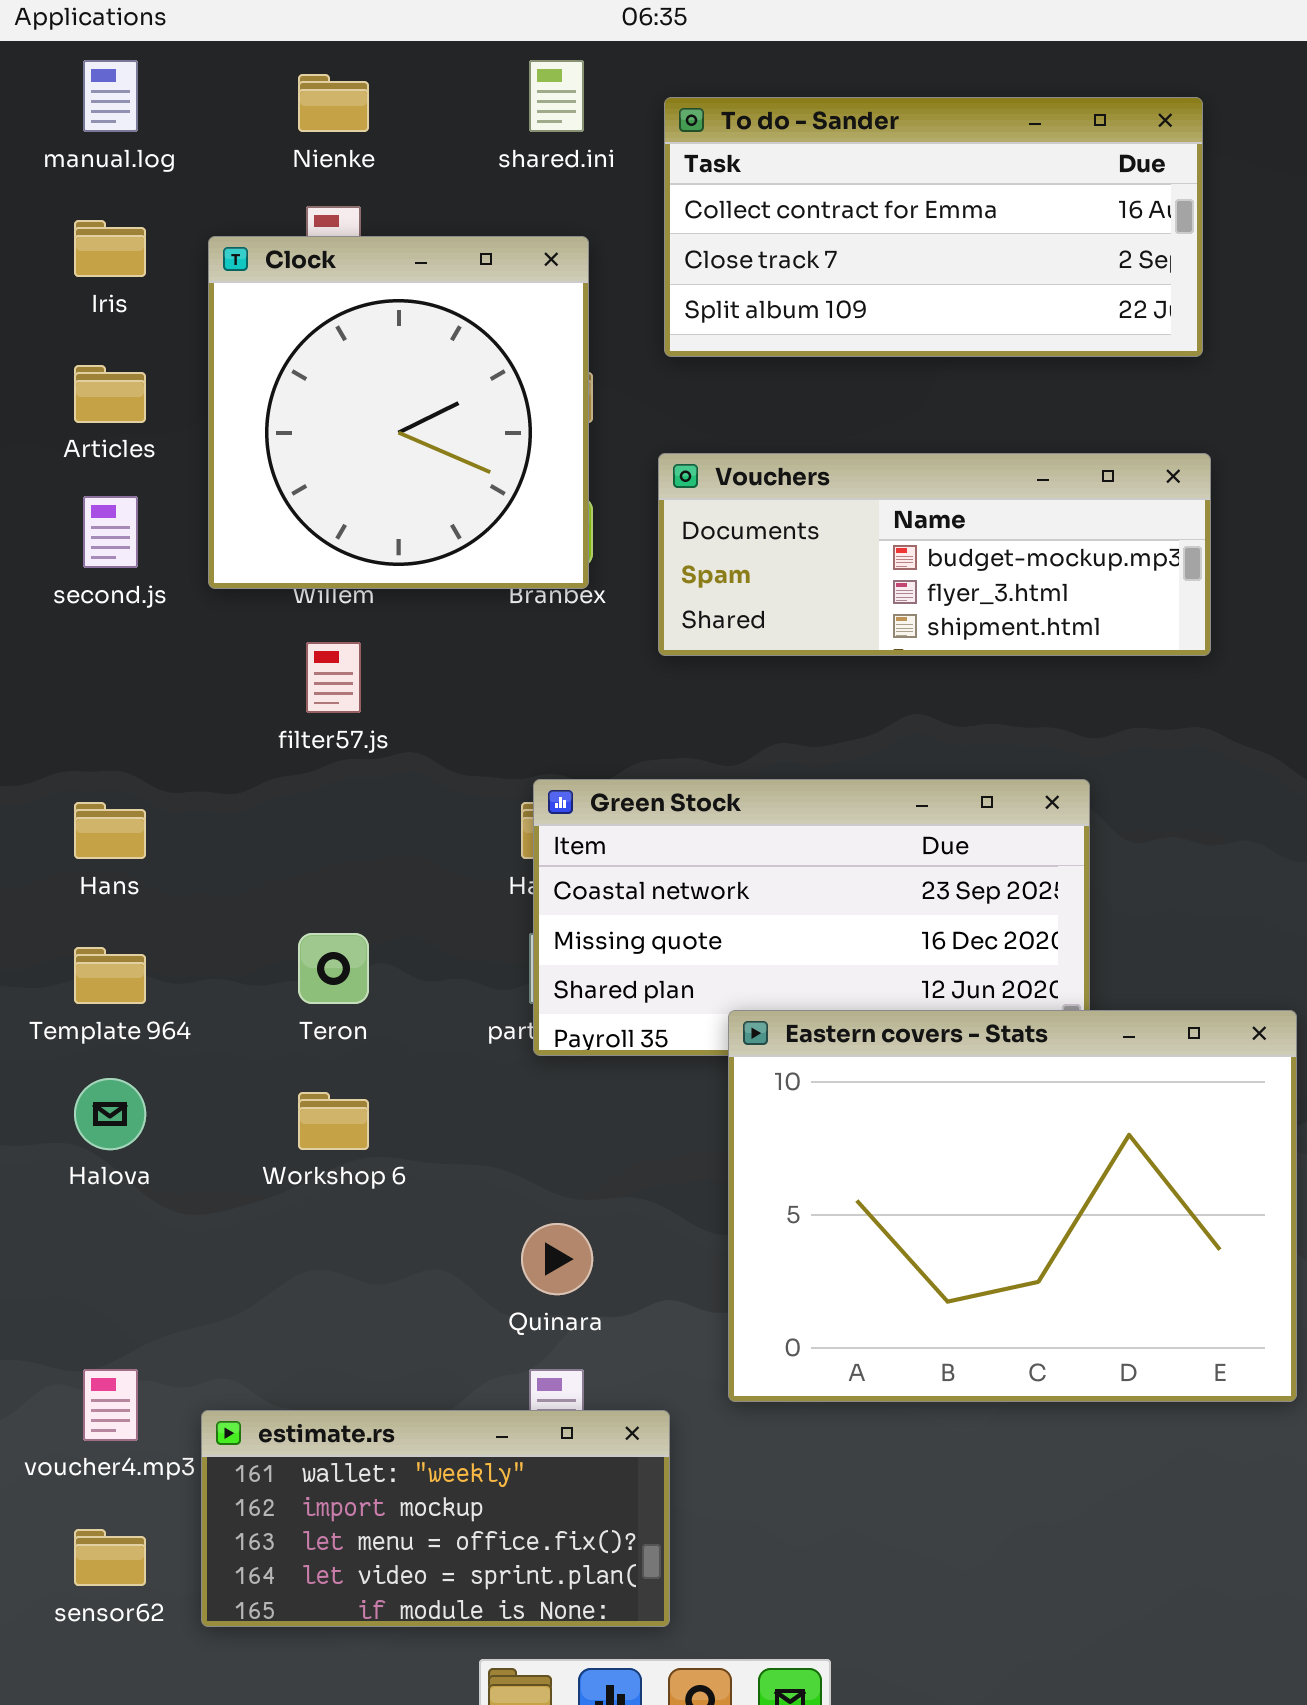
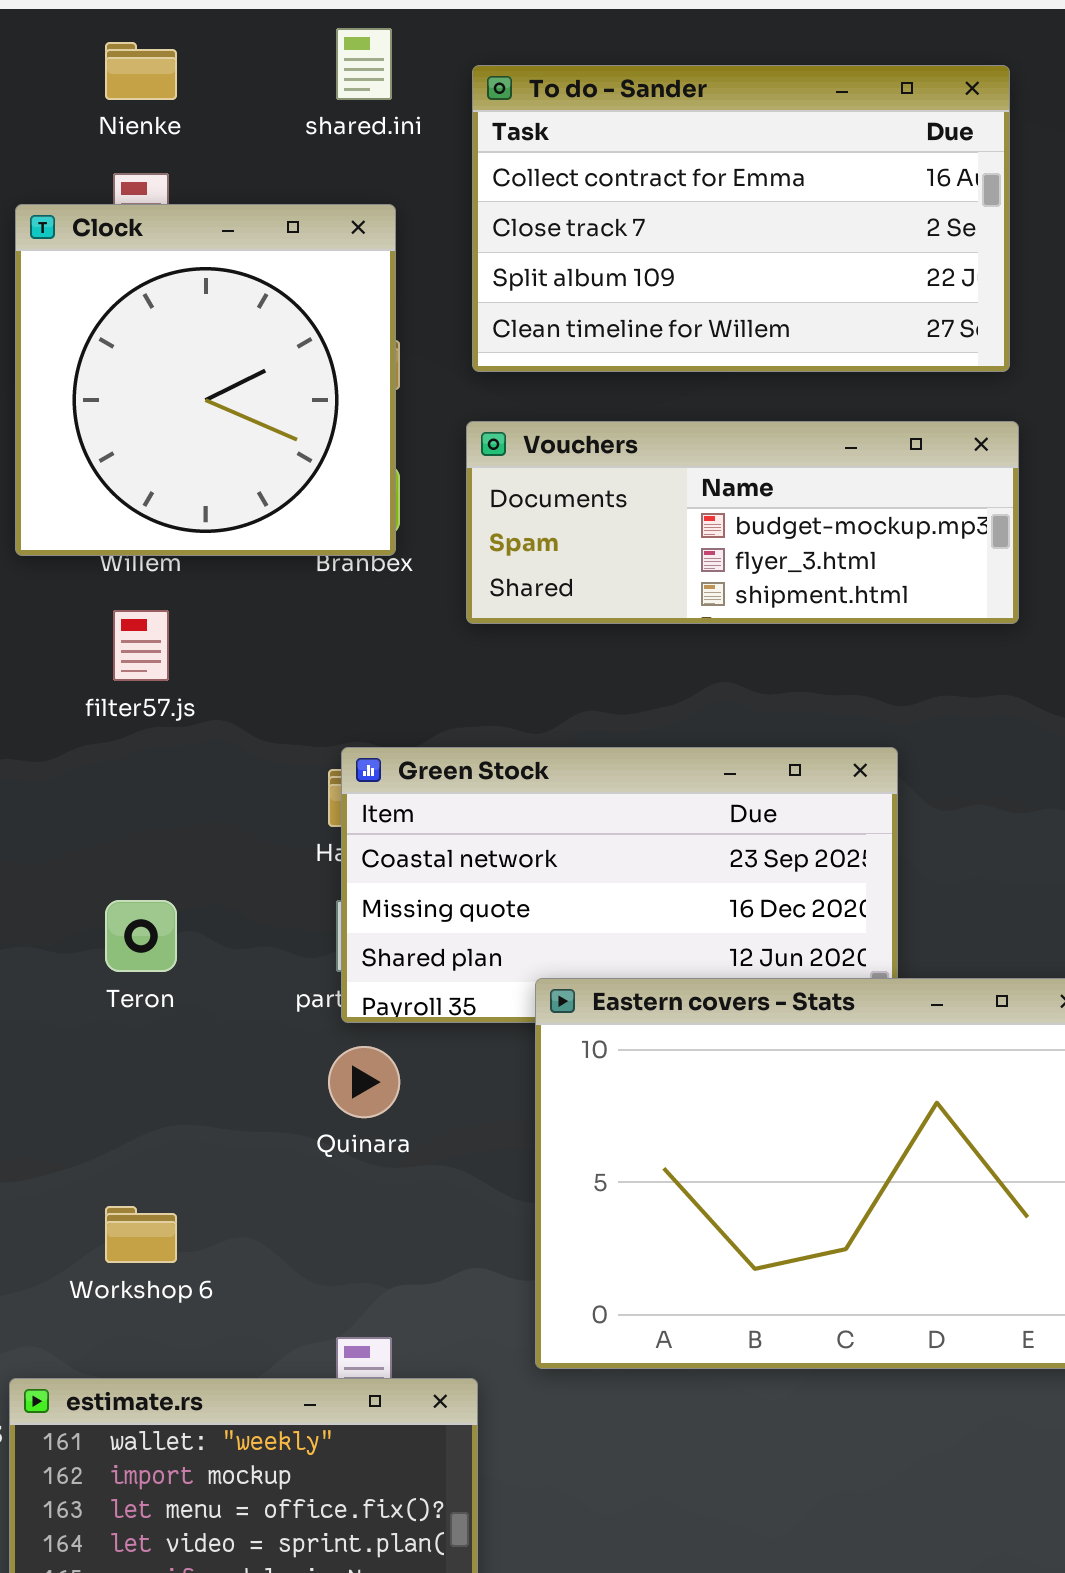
To do - Sander: [664,97,1203,357] -> [472,65,1010,372], resized
Workshop 6: [298,1092,369,1150] -> [105,1206,177,1263], moved
Quinara: [521,1223,593,1295] -> [328,1046,400,1118], moved

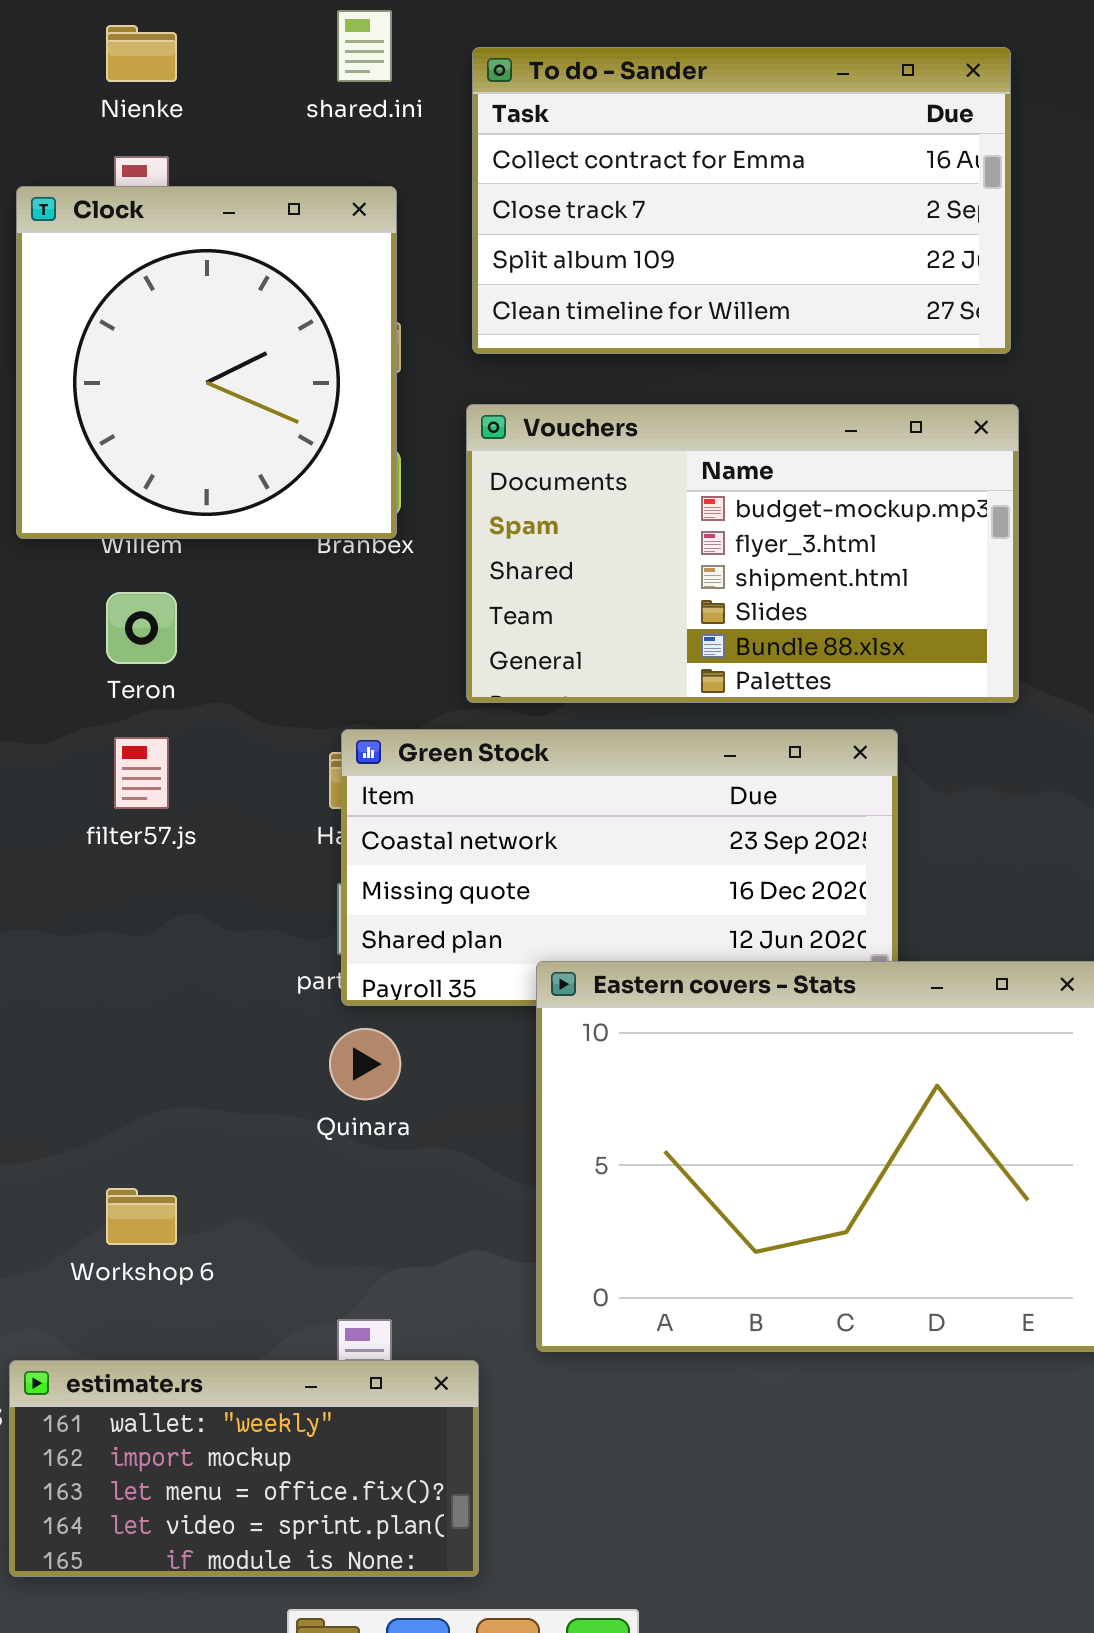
Vouchers: [466,421,1019,624] -> [466,404,1019,703], resized
filter57.js: [113,610,169,681] -> [114,737,169,809], moved
Teron: [105,900,177,972] -> [106,592,177,664], moved

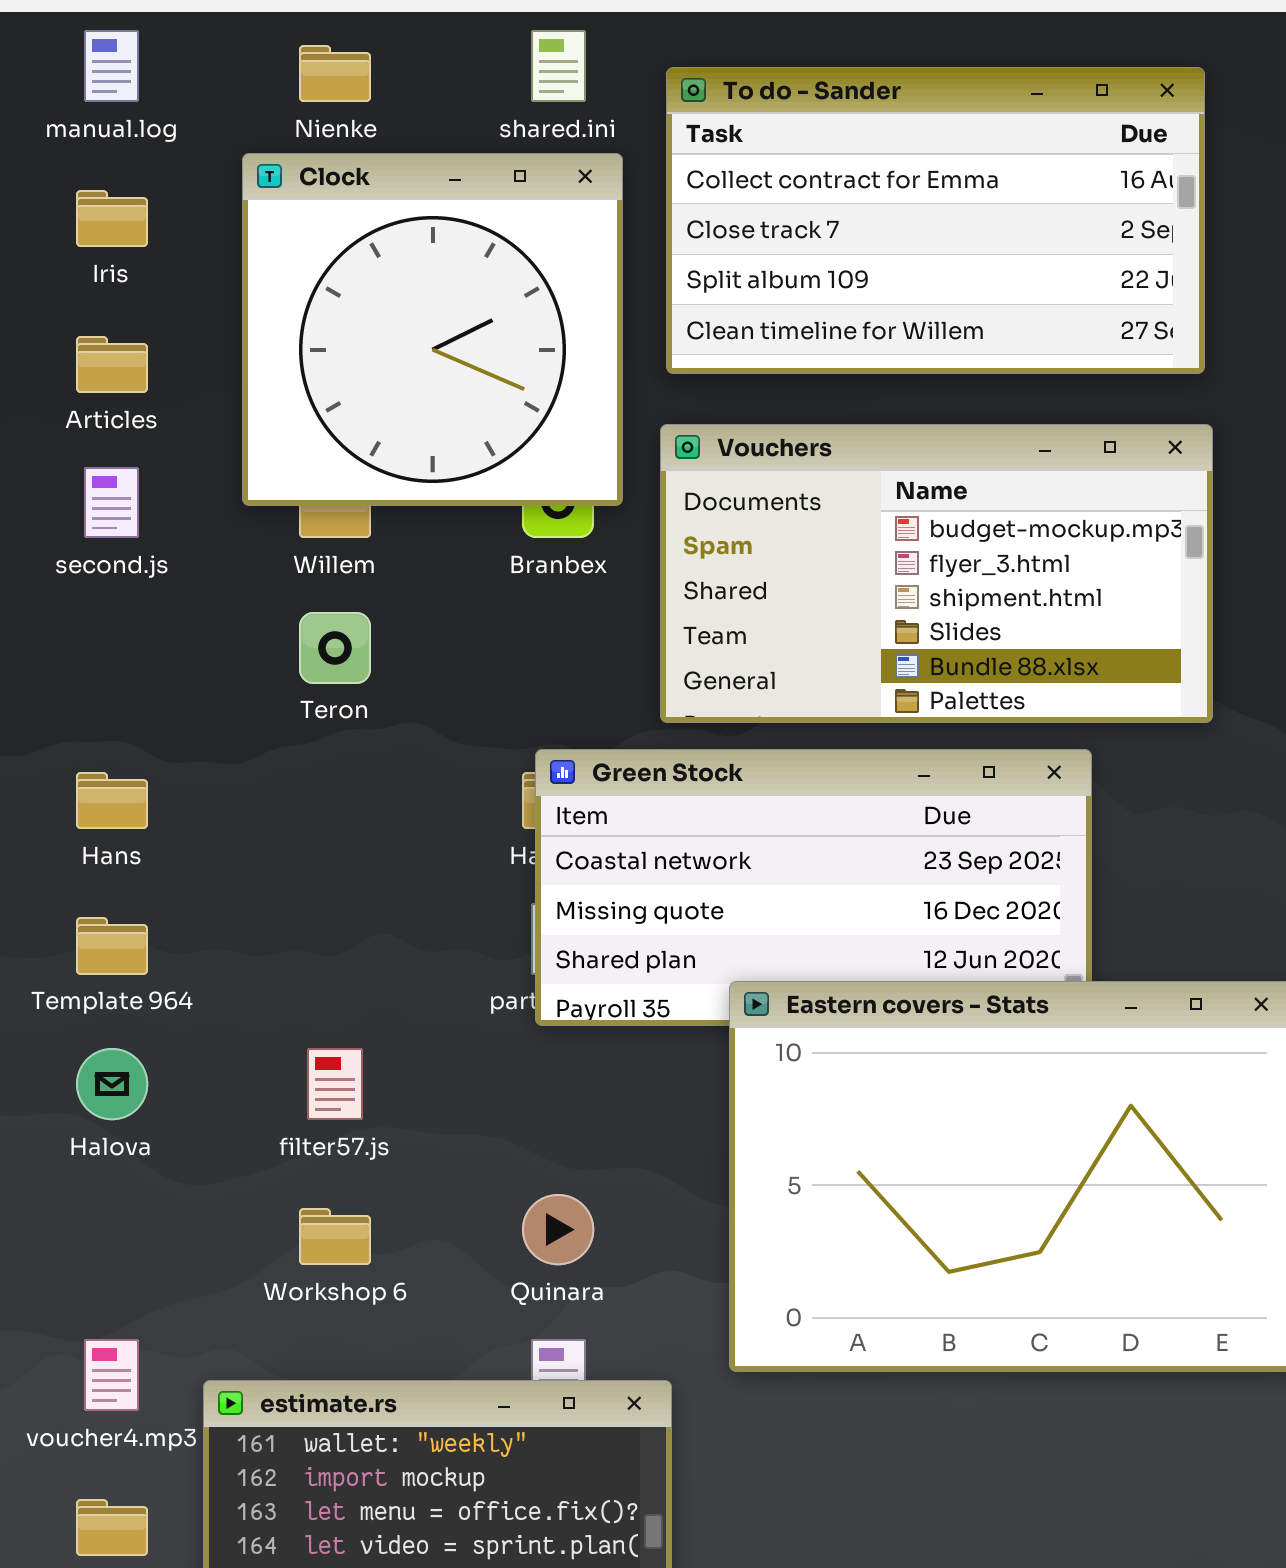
Clock: [16,186,397,539] -> [242,153,623,506], moved
filter57.js: [114,737,169,809] -> [307,1048,363,1120], moved
Quinara: [329,1028,401,1100] -> [522,1194,594,1265], moved

